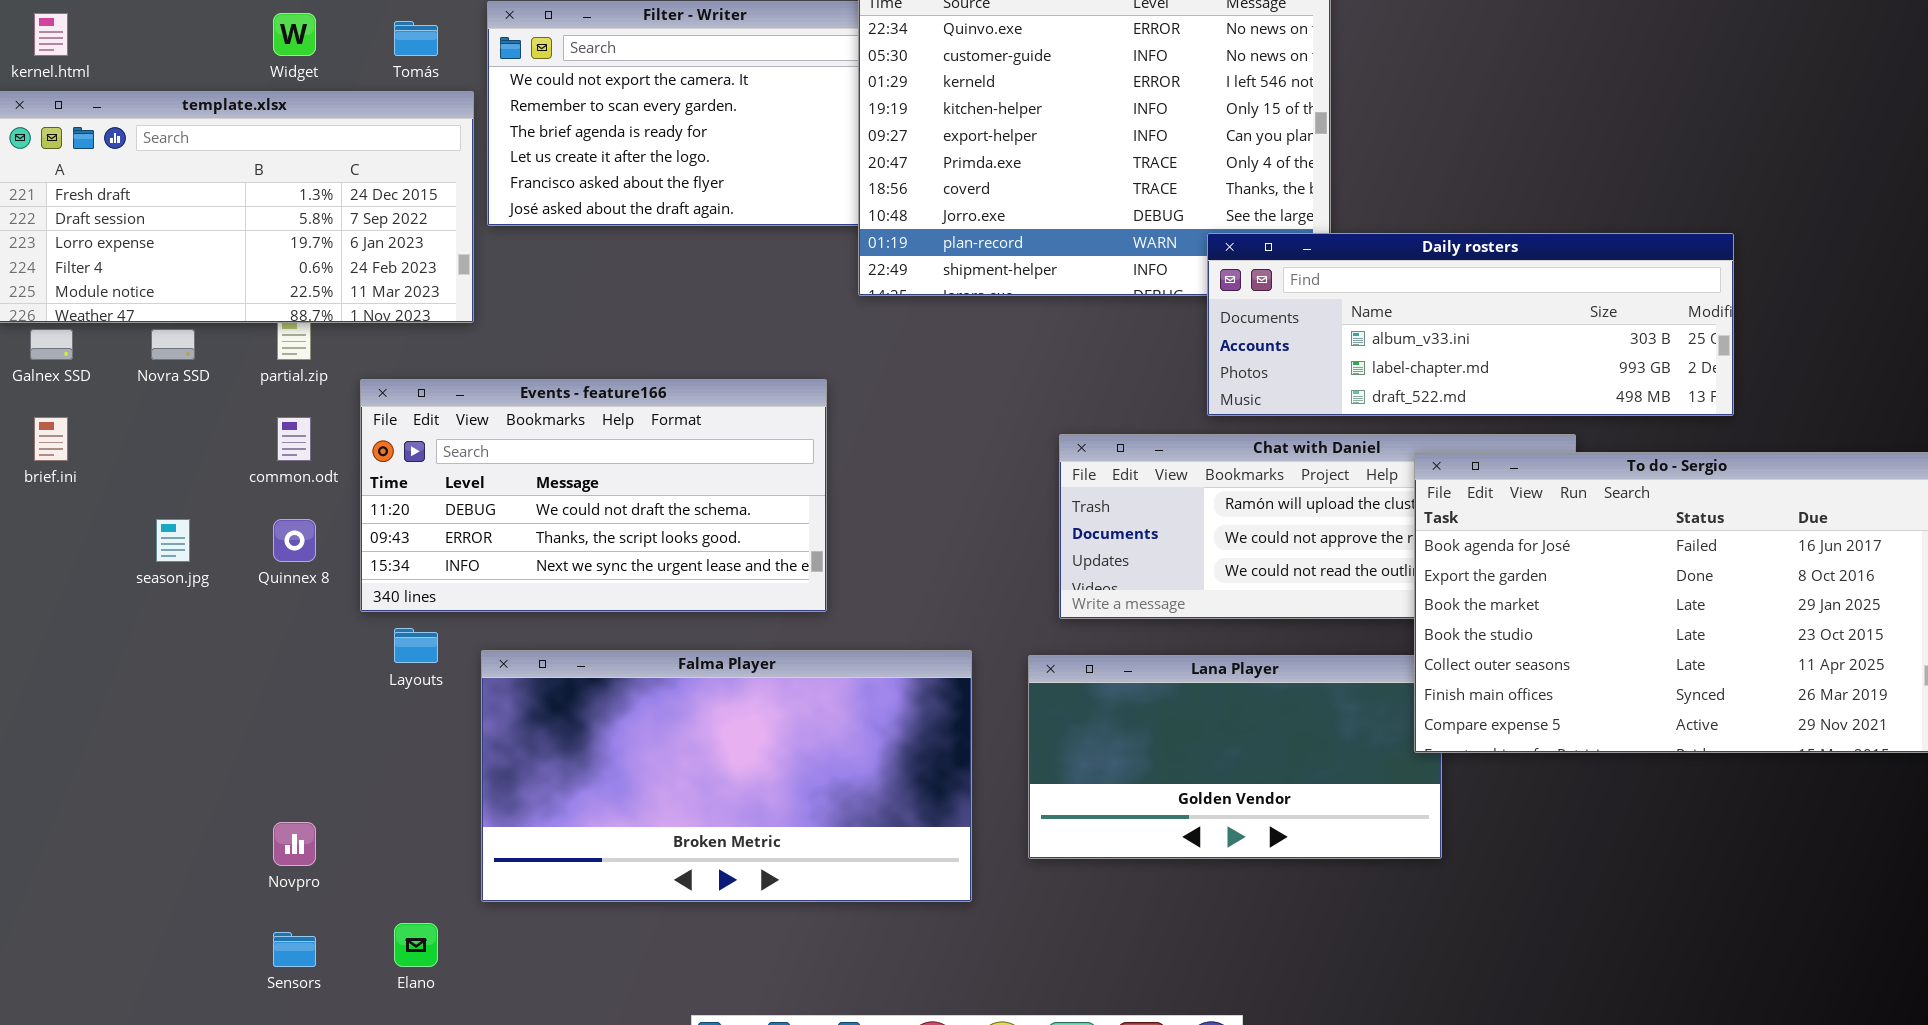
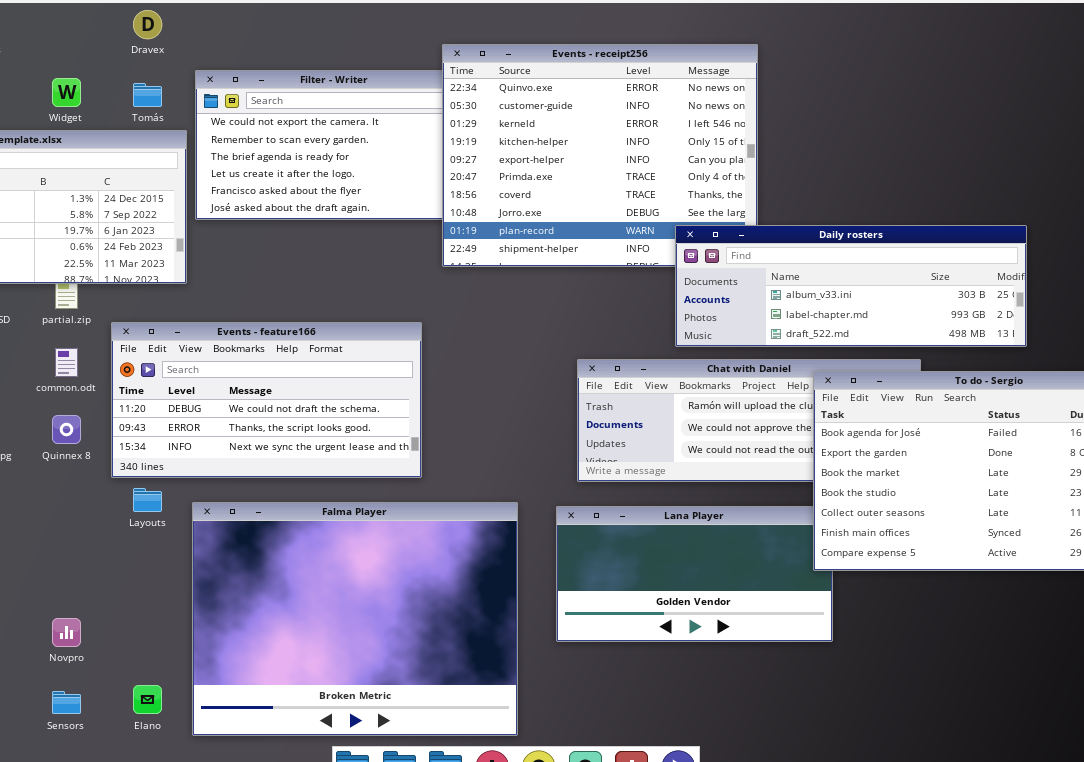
Falma Player: [481,650,972,902] -> [192,502,518,736], resized

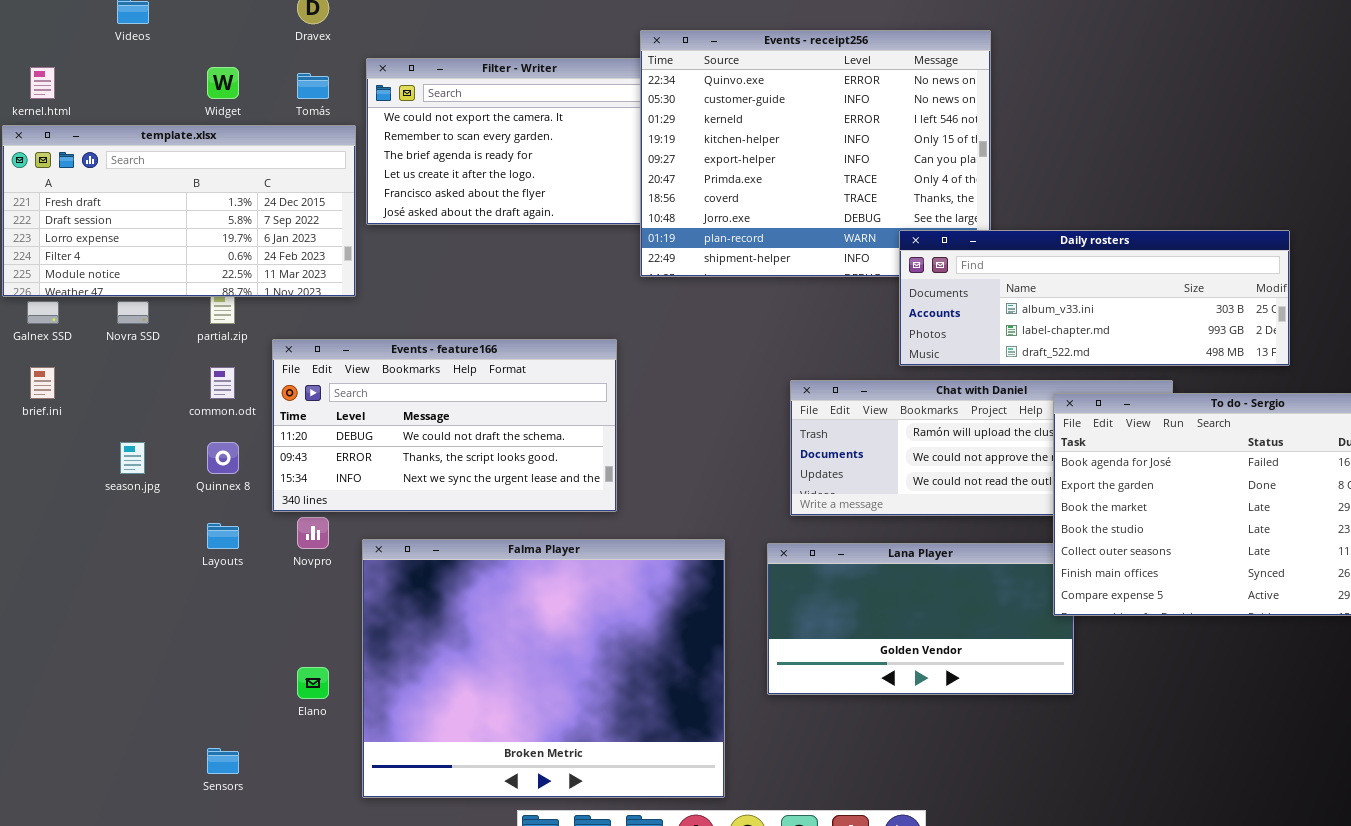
Layouts: [133,488,162,512] -> [207,523,239,549], moved
Novpro: [52,618,81,647] -> [297,517,329,549], moved
Elano: [133,685,162,714] -> [297,667,329,699], moved

